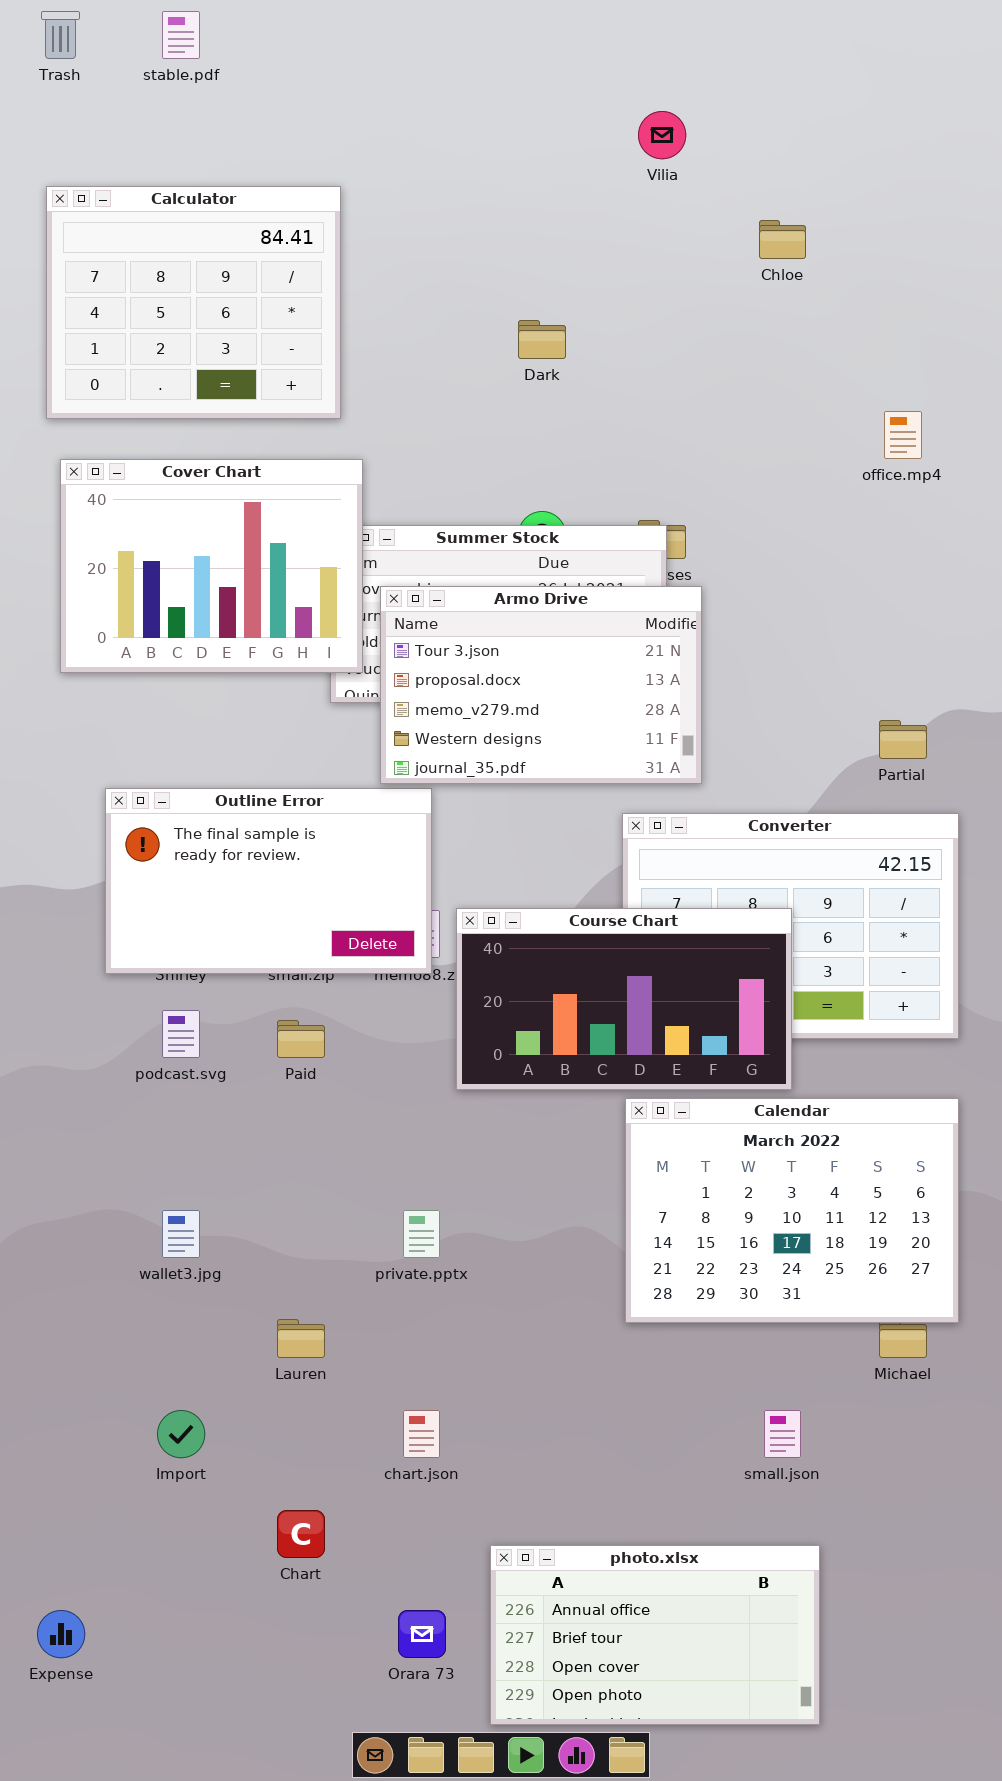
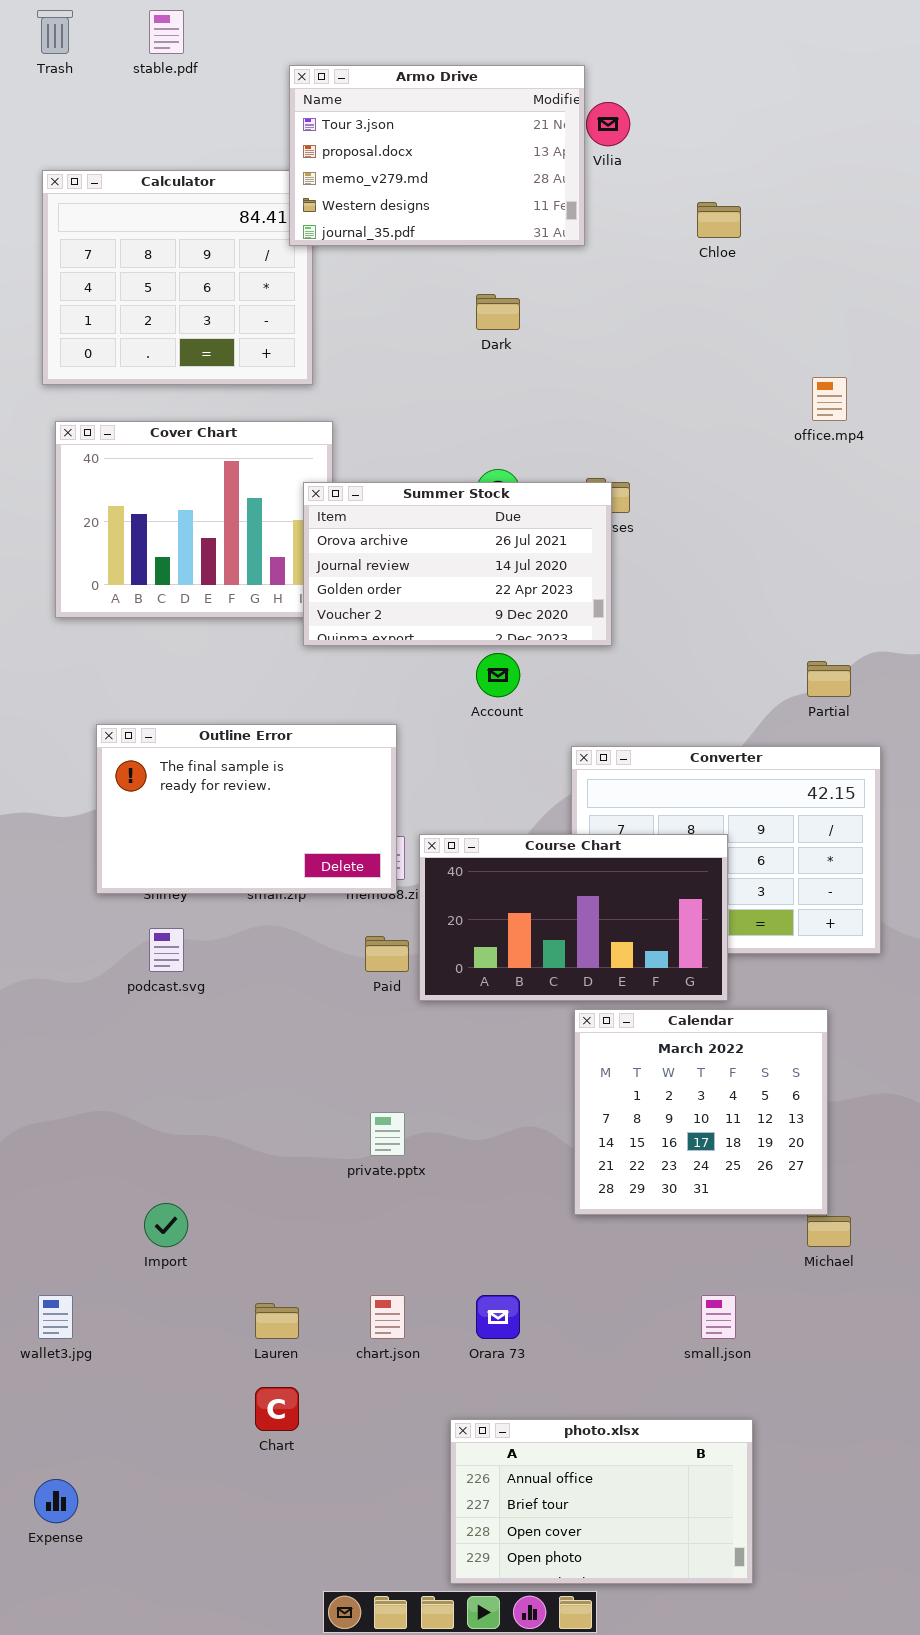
Summer Stock: [330,525,667,703] -> [303,482,612,646], raised
Armo Drive: [380,586,702,784] -> [289,65,585,246], moved
Paid: [277,1020,325,1058] -> [365,936,409,972], moved
Calendar: [625,1098,959,1323] -> [574,1009,828,1215], resized
wallet3.jpg: [162,1210,200,1258] -> [38,1295,73,1339], moved
Lauren: [277,1319,325,1358] -> [255,1303,299,1339], moved
Import: [157,1410,205,1458] -> [144,1203,188,1247], moved
Orara 73: [398,1610,446,1658] -> [476,1295,520,1339], moved

